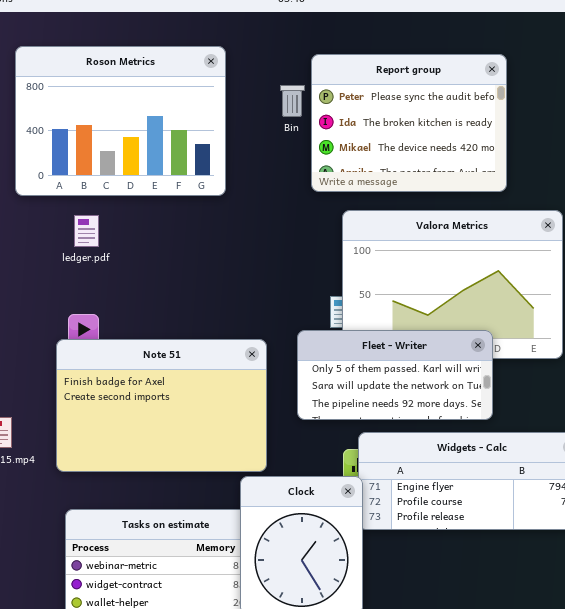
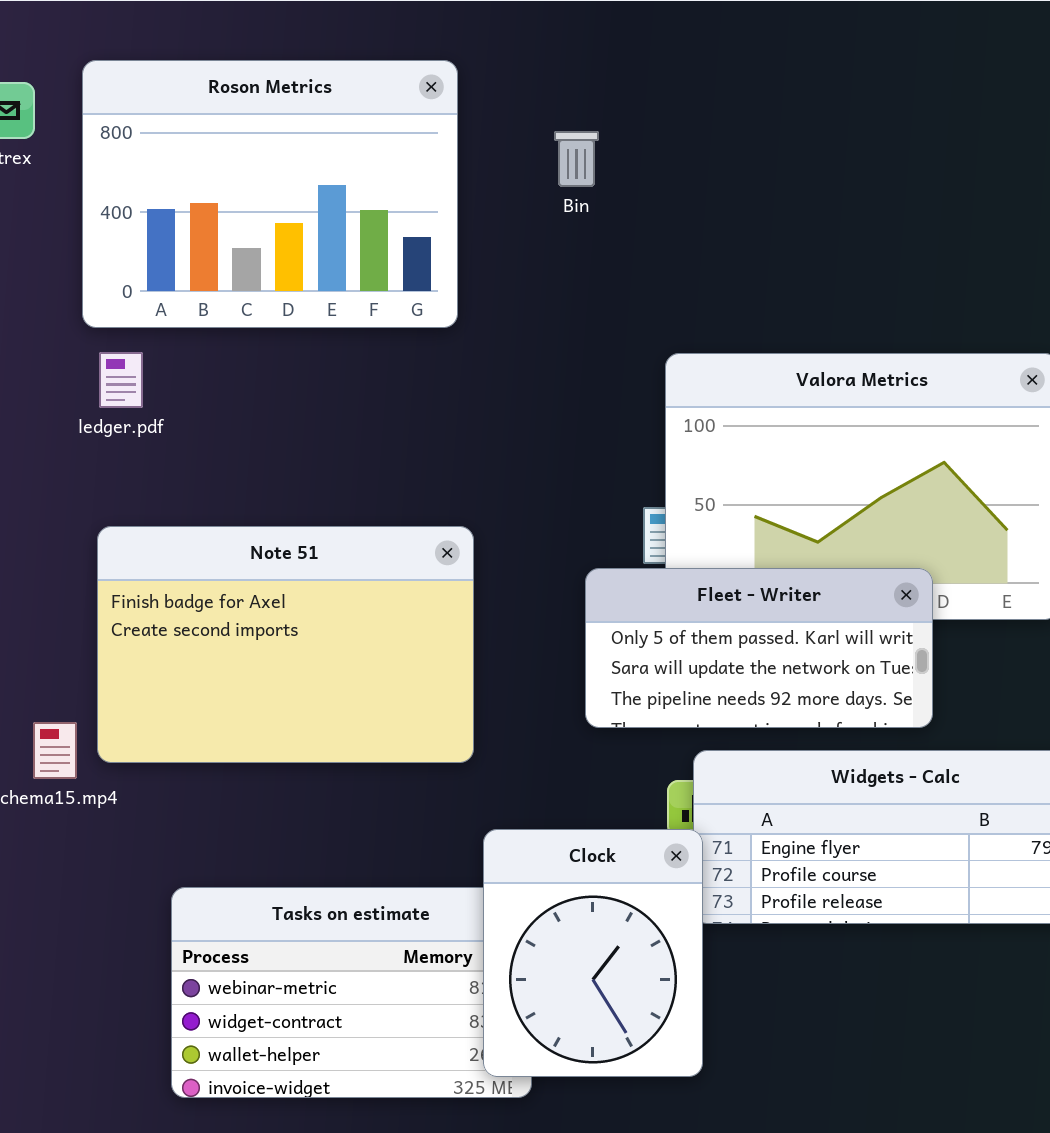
Report group: [311,54,507,192] -> none, closed
ledger.pdf: [74,215,99,247] -> [99,352,143,408], moved
Note 51: [56,339,267,472] -> [97,526,474,763], moved

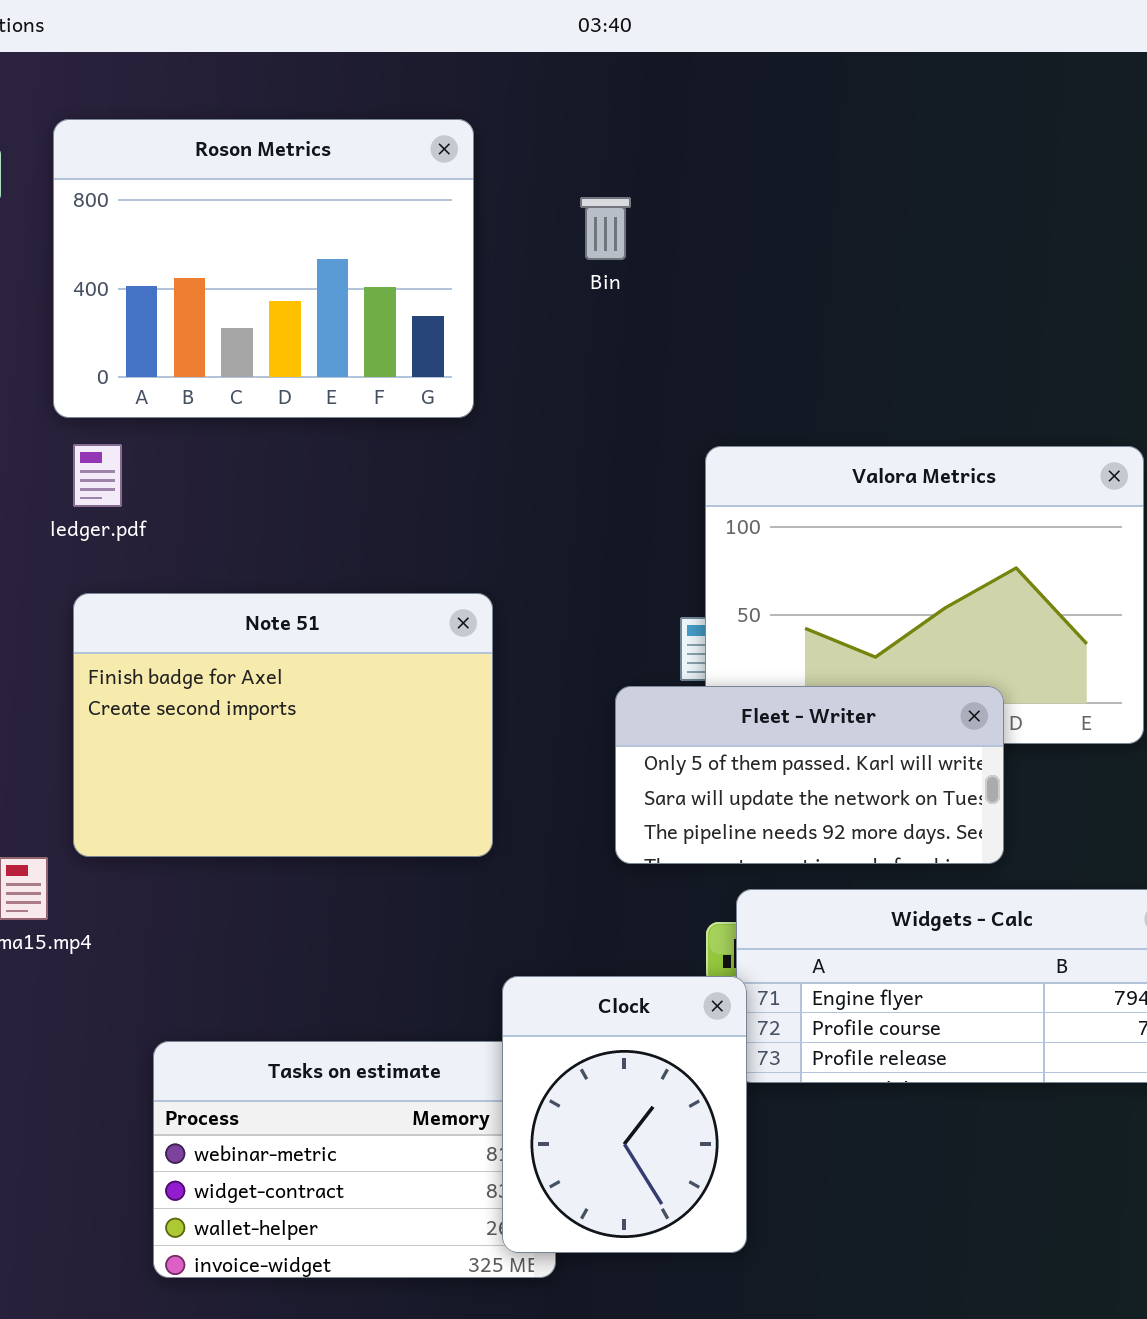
Note 51: [97,526,474,763] -> [73,593,493,857], moved

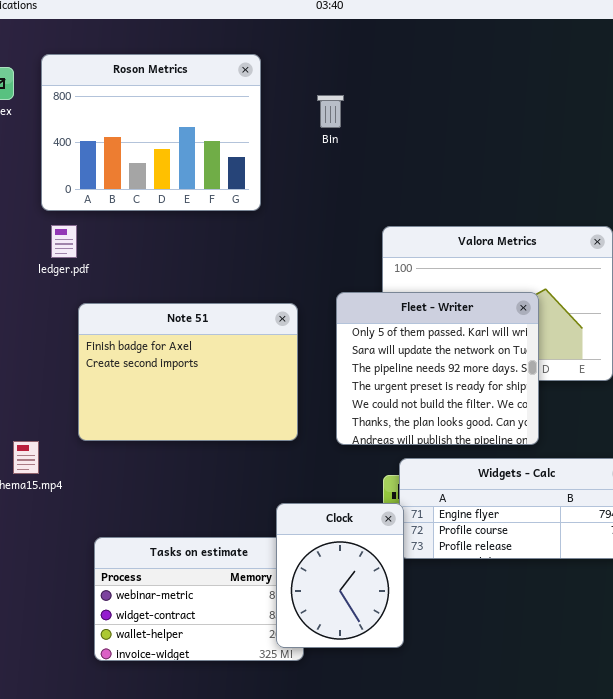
Note 51: [73,593,493,857] -> [78,303,298,441], moved
Fleet - Writer: [615,686,1004,864] -> [336,292,539,445], resized

